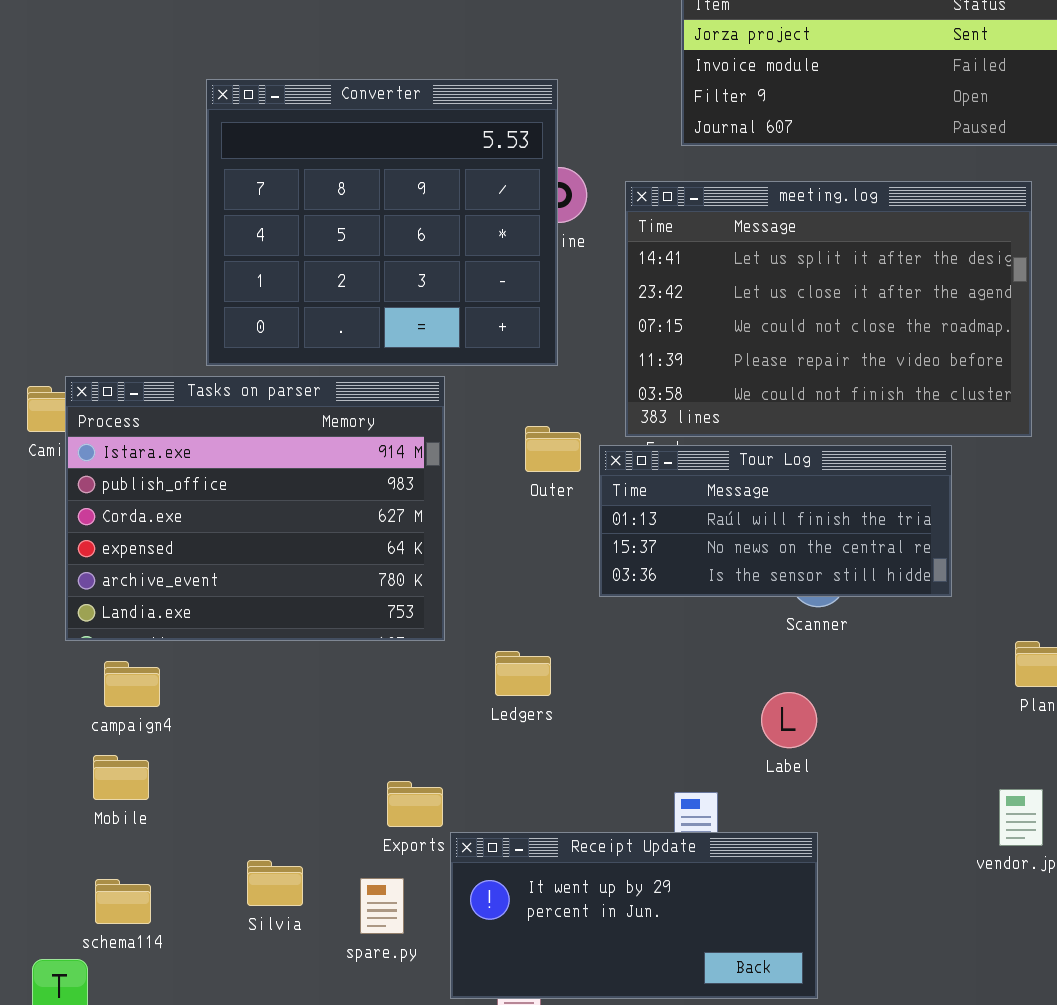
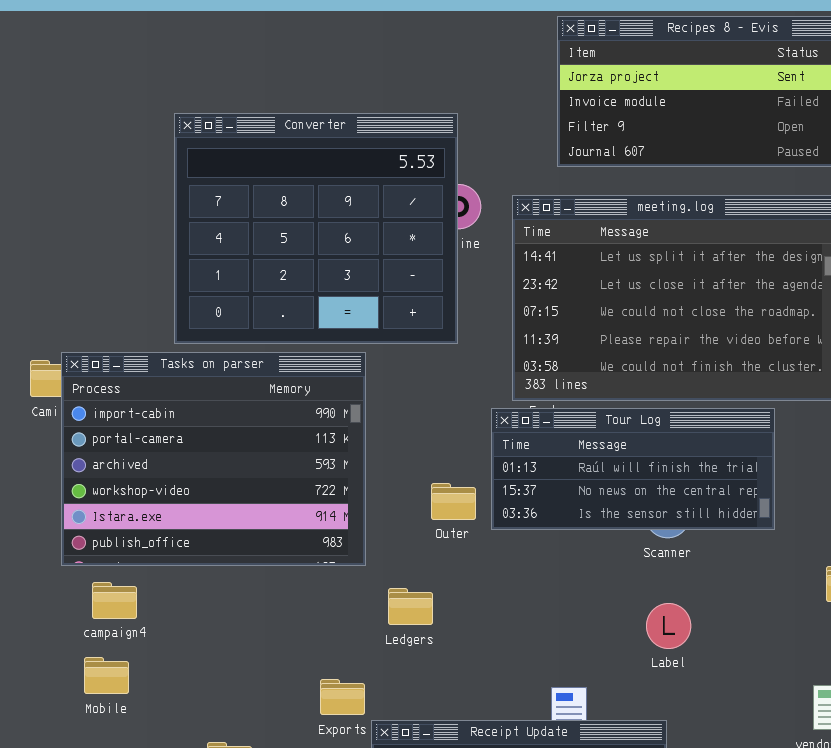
Tasks on parser: [65,376,445,641] -> [61,352,366,566], scrolled up 4 rows
Outer: [525,426,581,472] -> [431,483,476,520], moved
Ledgers: [495,651,551,696] -> [388,588,433,625], moved
Label: [761,692,817,748] -> [646,603,691,649], moved

